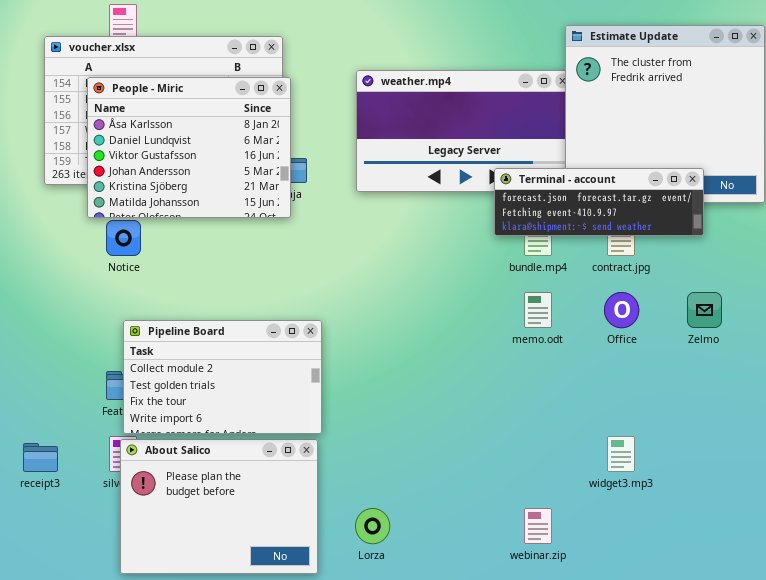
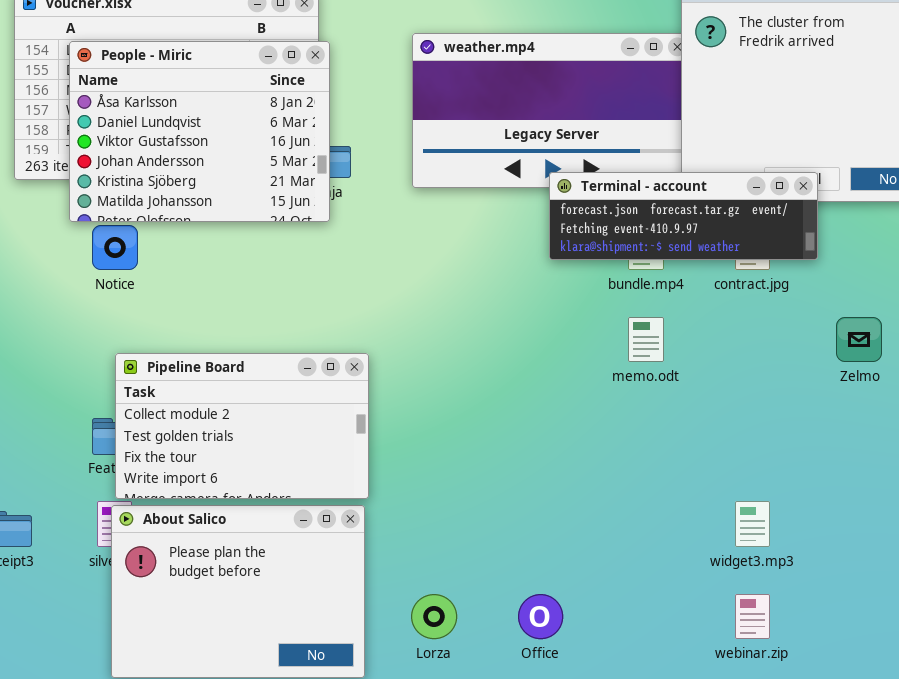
Terminal - account: [494,168,704,236] -> [549,172,818,260], moved
Office: [604,292,639,328] -> [518,594,563,639], moved
webinar.zip: [524,508,552,544] -> [735,594,770,639], moved

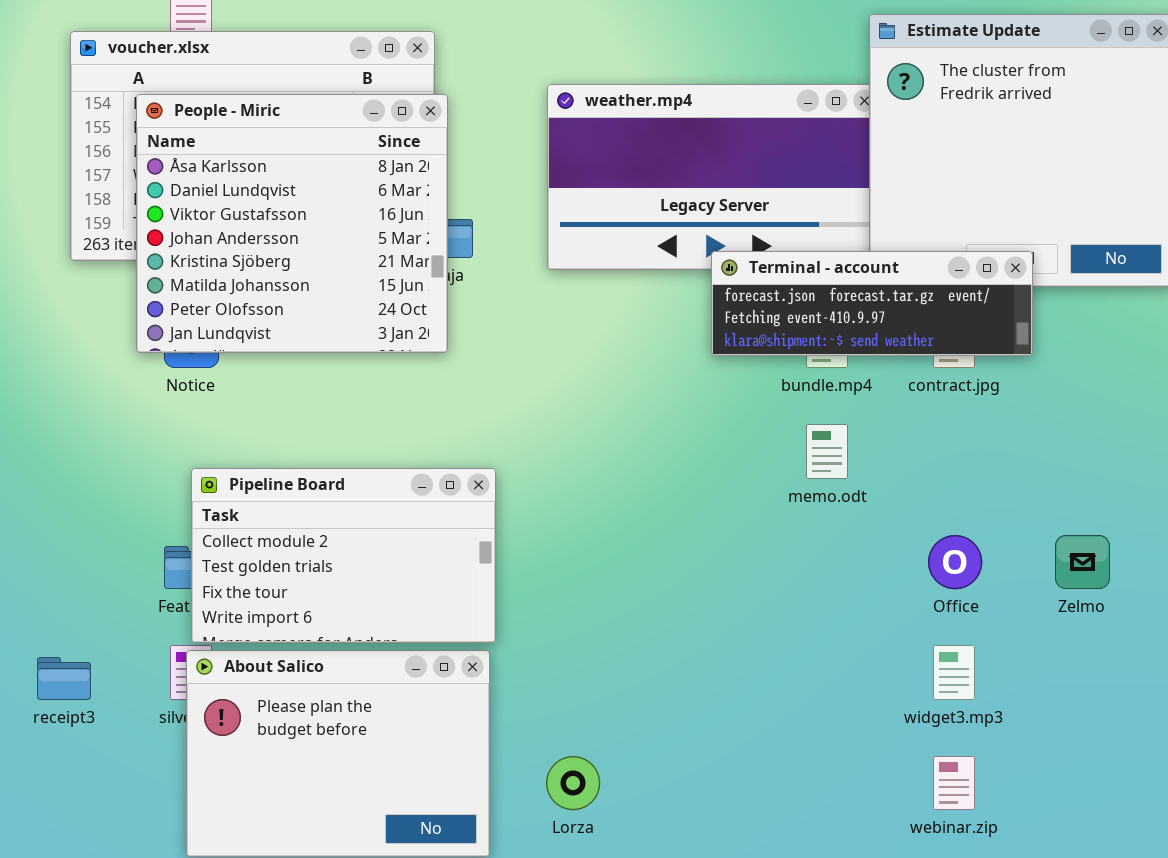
People - Miric: [69,41,330,222] -> [136,94,448,353], resized
Zelmo: [836,317,882,362] -> [1055,535,1110,589], moved
Office: [518,594,563,639] -> [928,535,982,589], moved

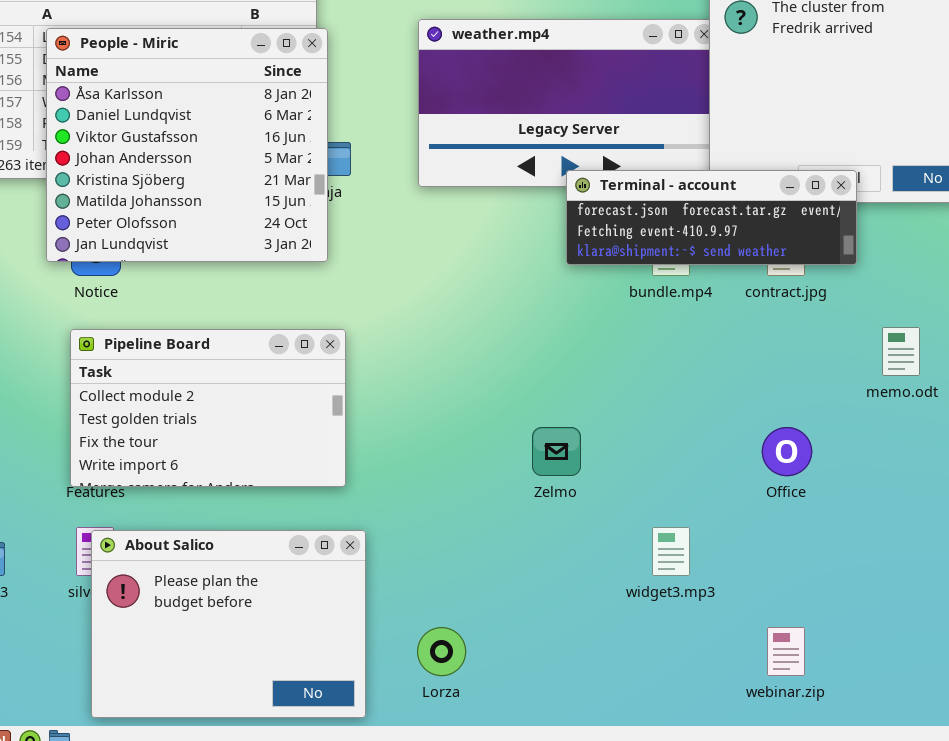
memo.odt: [806,424,848,479] -> [882,327,920,376], moved
Pipeline Board: [191,468,496,643] -> [70,329,346,487], moved
Zelmo: [1055,535,1110,589] -> [532,427,581,476], moved
widget3.mp3: [933,645,975,700] -> [652,527,690,576], moved

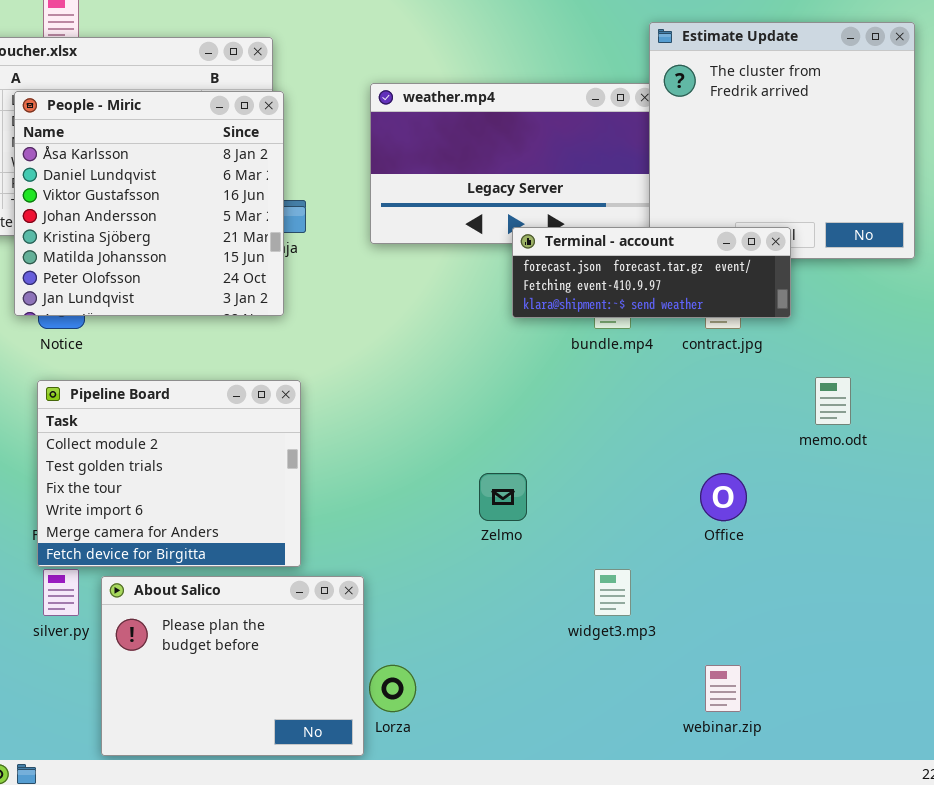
Pipeline Board: [70,329,346,487] -> [37,380,301,567], resized
About Salico: [91,530,366,718] -> [101,576,364,756], moved

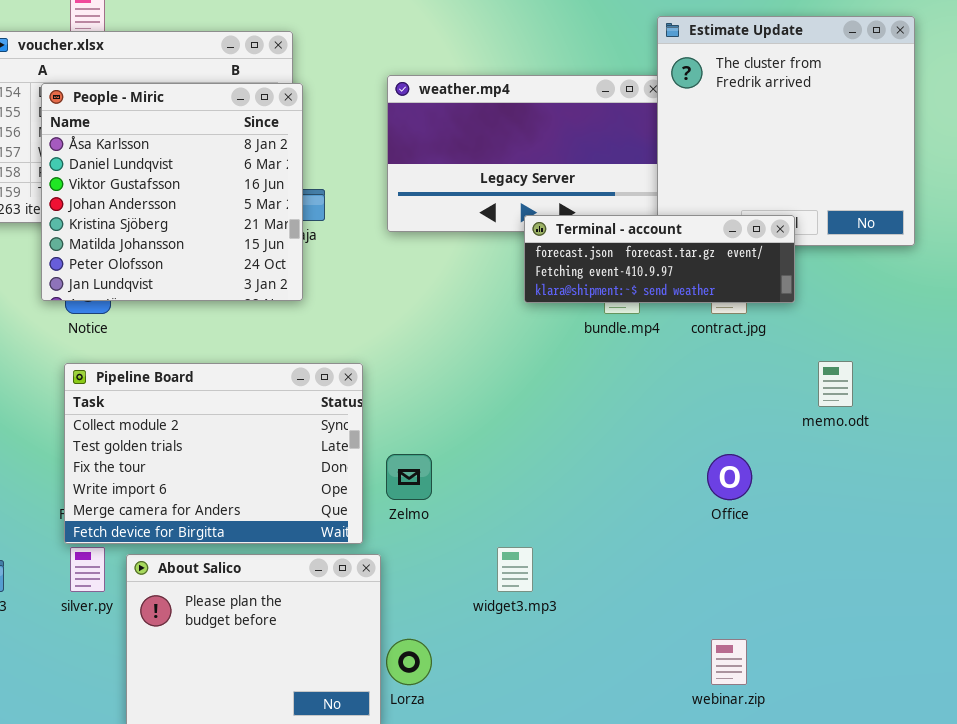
Pipeline Board: [37,380,301,567] -> [64,363,363,544], resized
Zelmo: [479,473,527,521] -> [386,454,432,500], moved
widget3.mp3: [594,569,631,616] -> [497,547,533,592], moved

